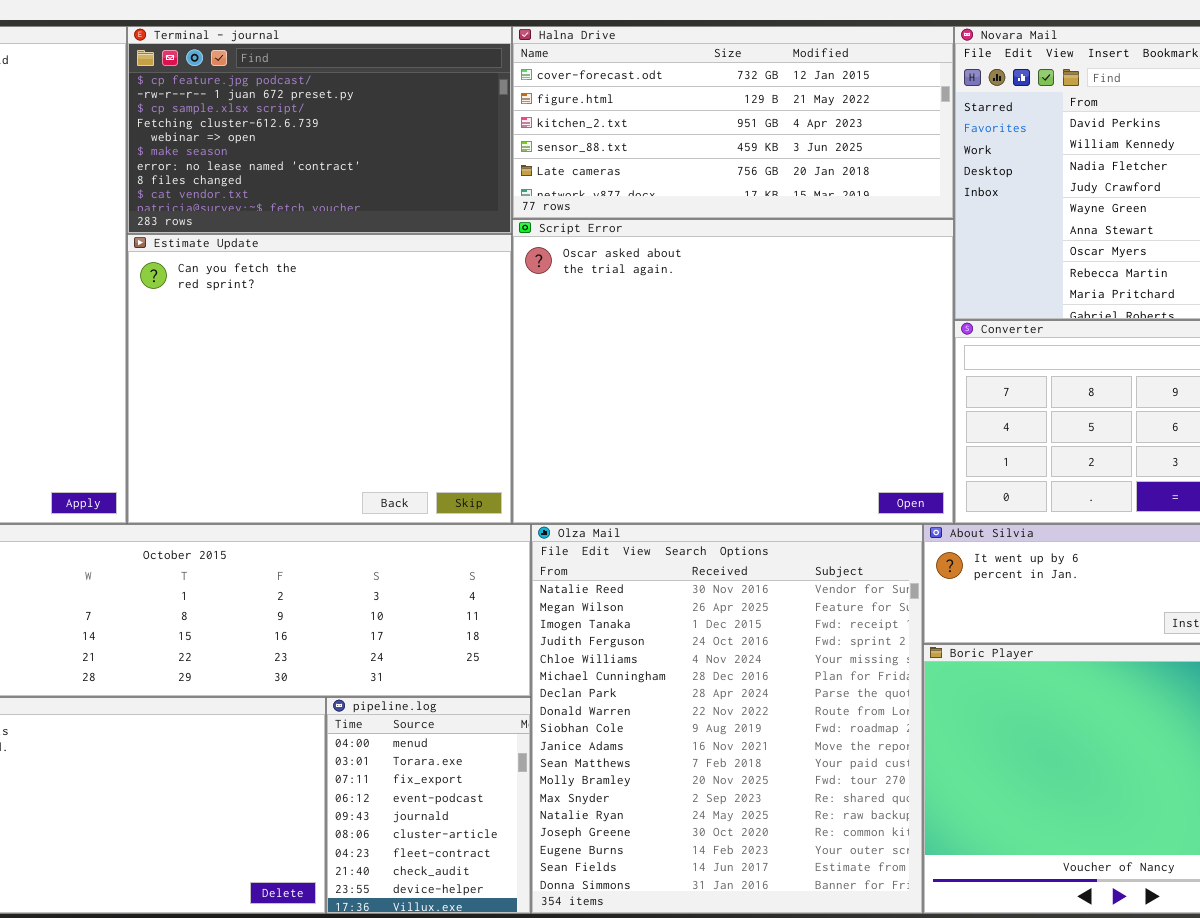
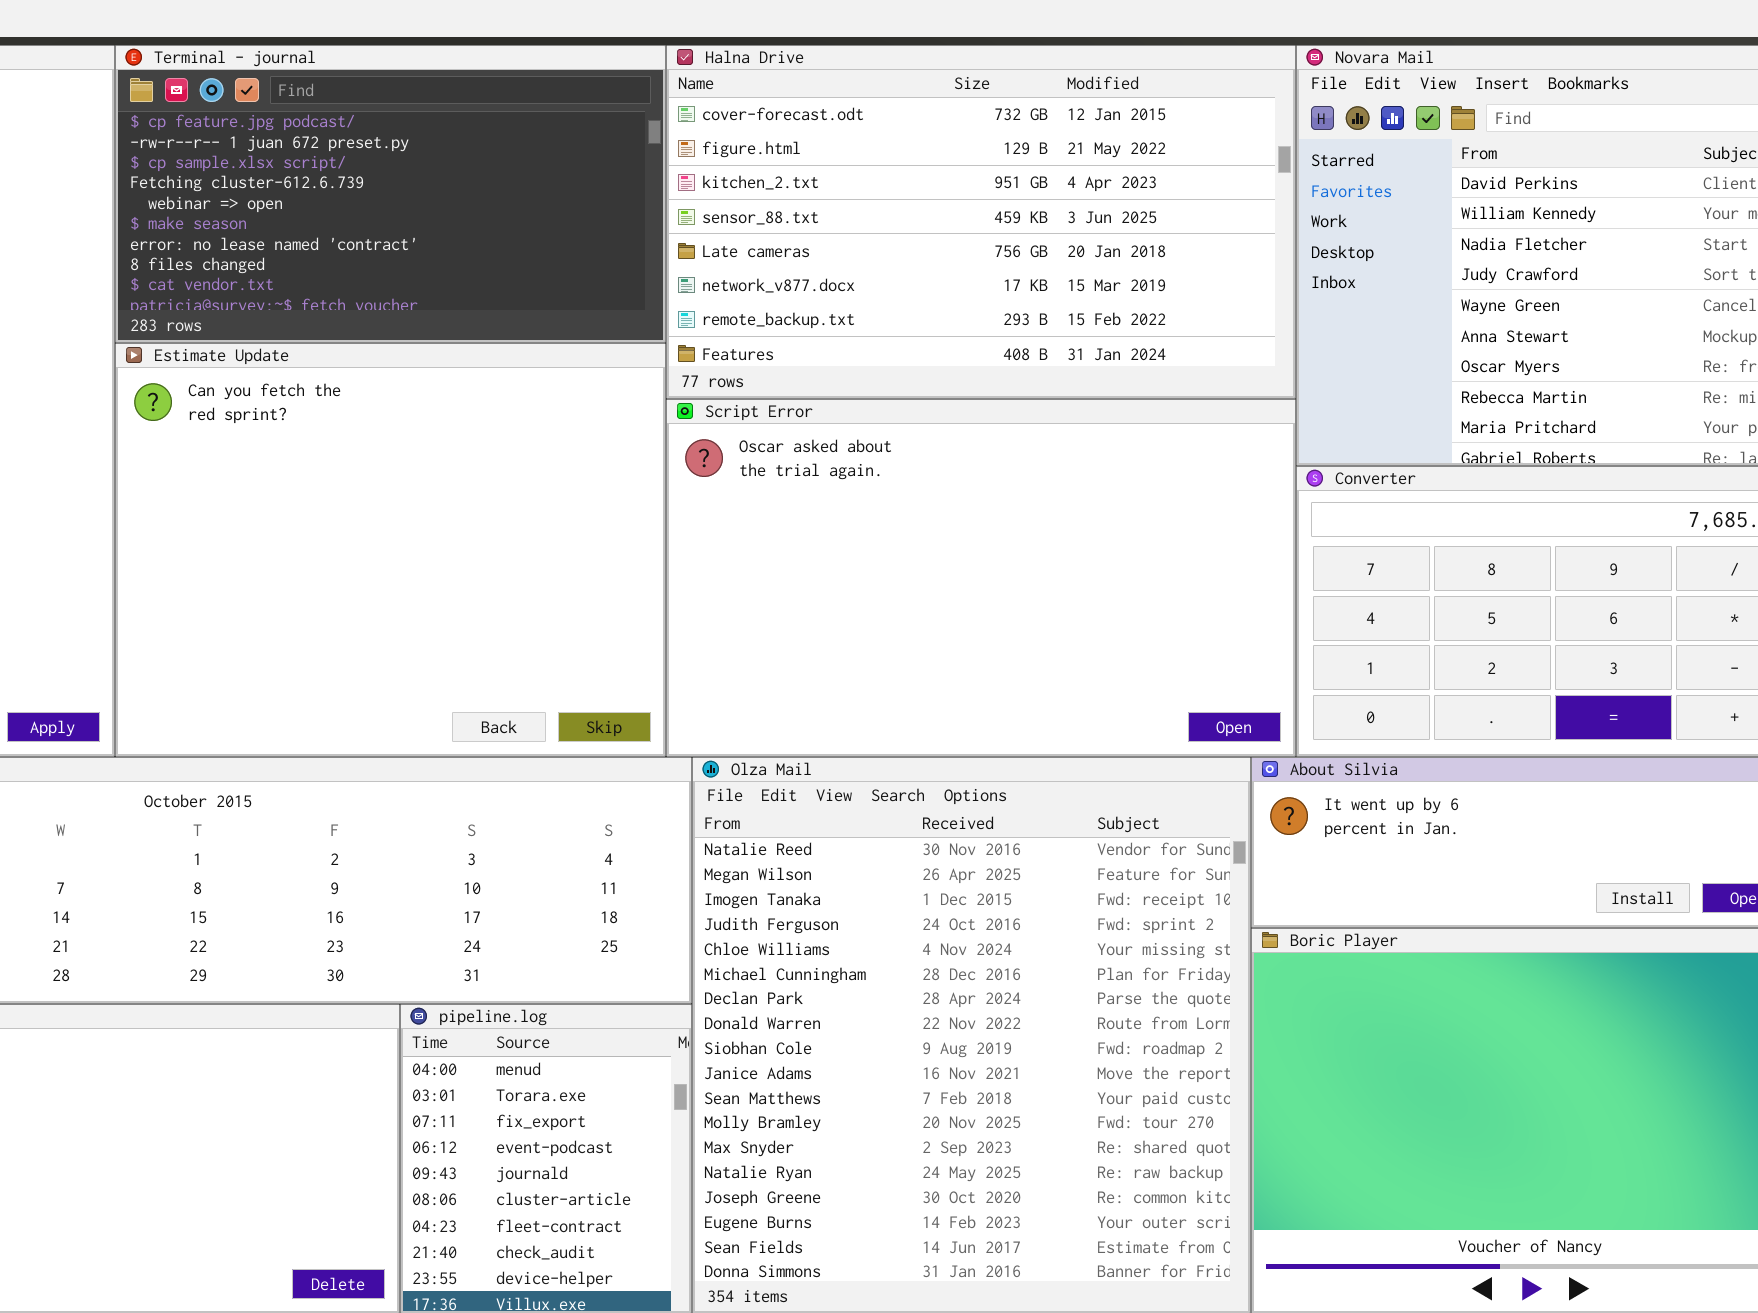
Halna Drive: [512,26,954,219] -> [666,45,1296,399], resized
Script Error: [512,219,954,524] -> [666,399,1296,757], resized

